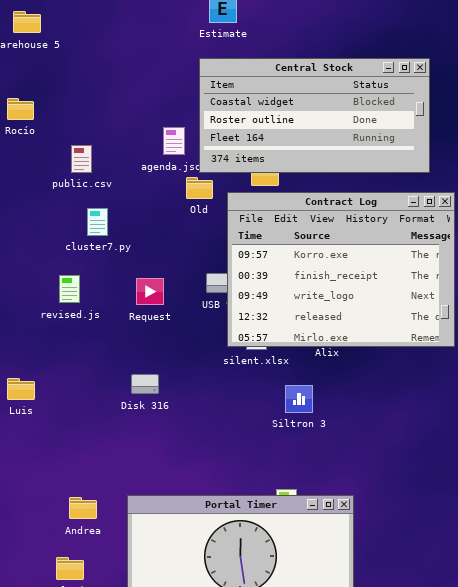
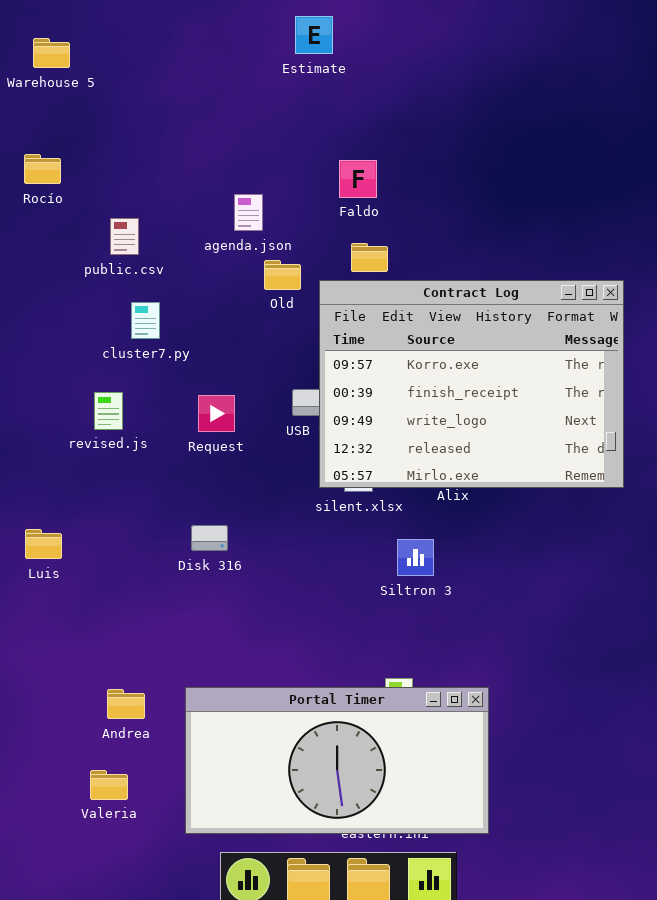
Central Stock: [199,58,430,173] -> none, closed

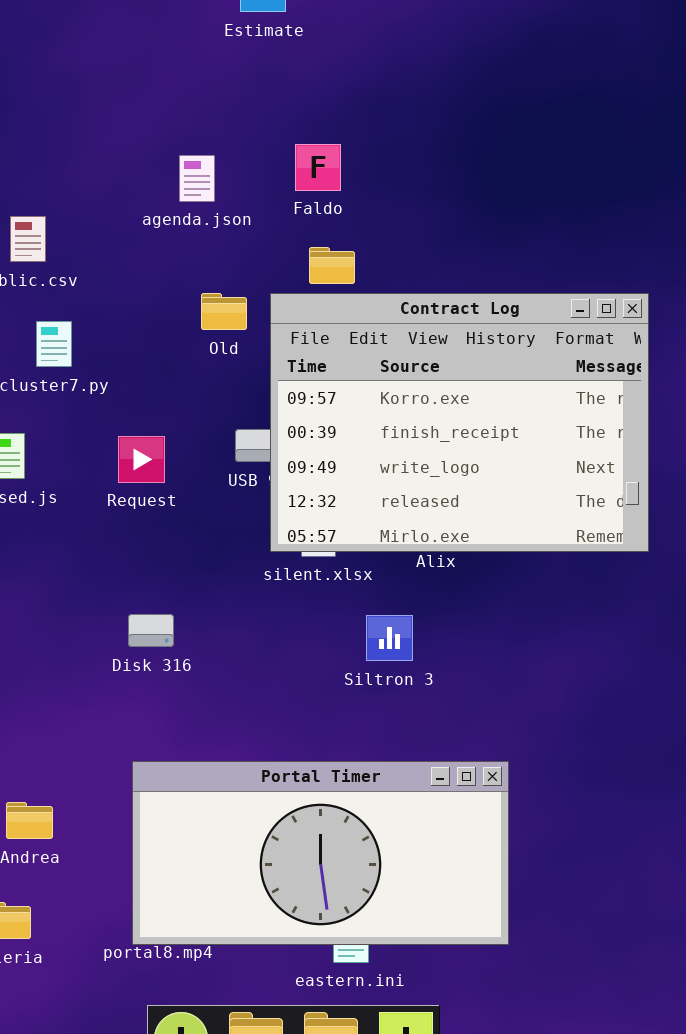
agenda.json: [234,194,263,231] -> [179,155,215,202], moved
Old: [264,260,301,290] -> [201,293,247,330], moved
Disk 316: [191,525,228,551] -> [128,614,174,647], moved
Portal Timer: [185,687,489,834] -> [132,761,509,945], moved

